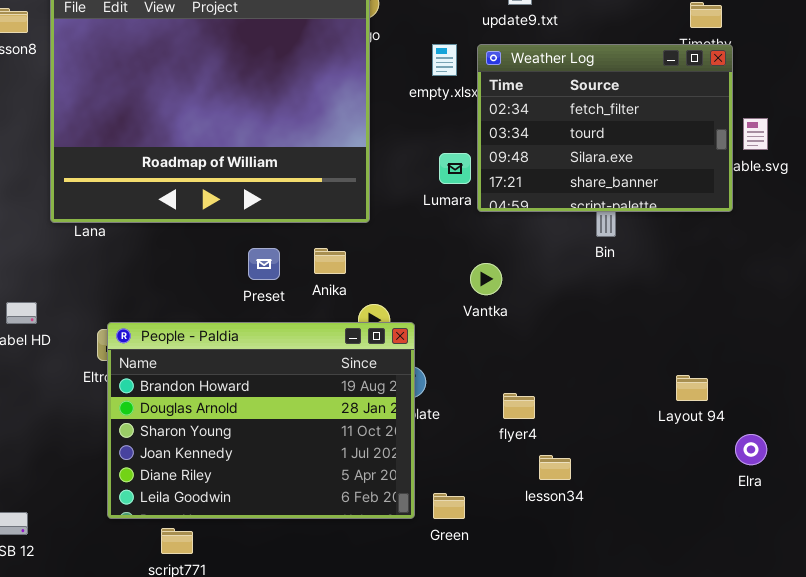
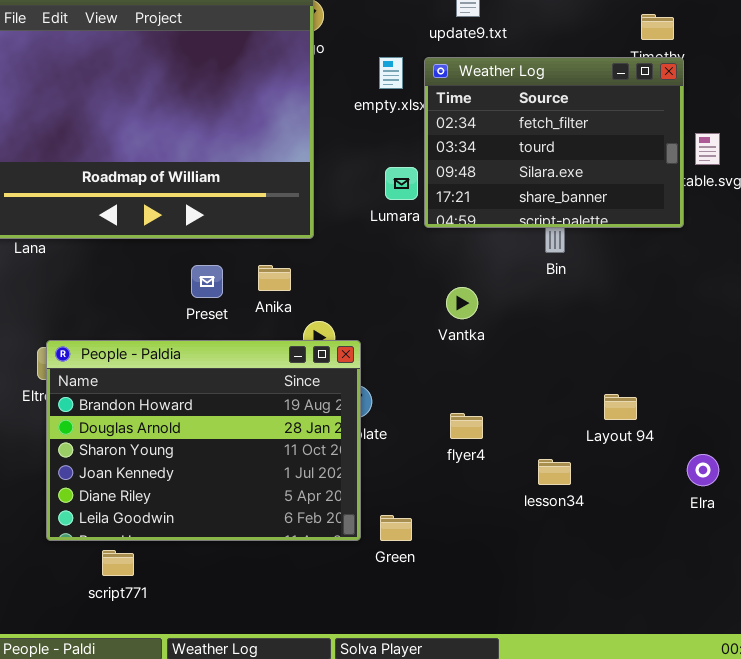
Vantka: [470,263,502,295] -> [446,287,478,319], moved
Layout 94: [676,375,708,401] -> [604,394,637,420], moved
lesson34: [539,455,571,480] -> [538,459,571,485], moved

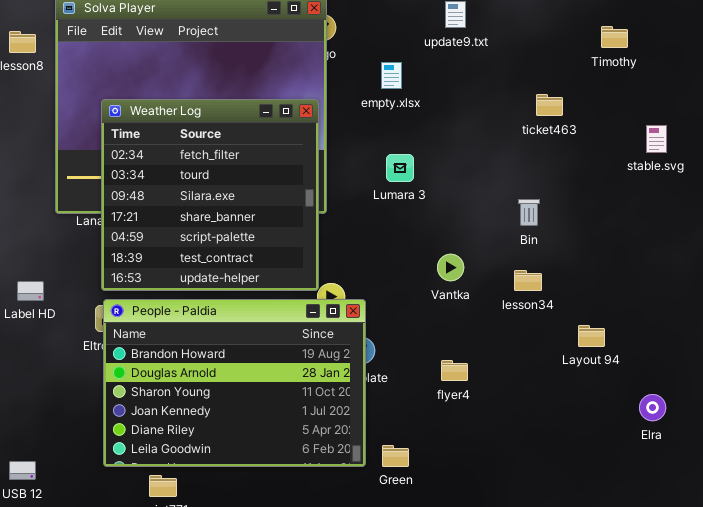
Weather Log: [424,57,684,228] -> [101,99,319,291], moved, resized
Layout 94: [604,394,637,420] -> [578,325,605,347], moved
lesson34: [538,459,571,485] -> [514,270,542,291], moved

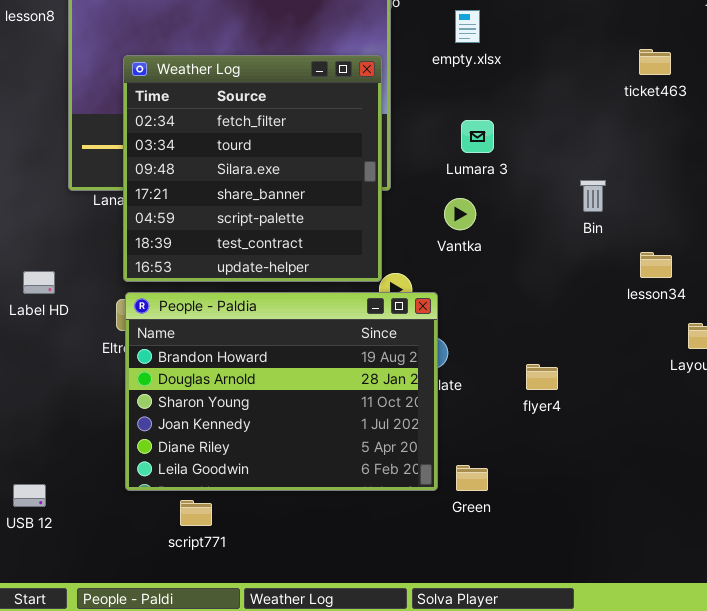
Bin: [518,199,540,226] -> [580,180,606,212], moved
Vantka: [437,254,464,281] -> [444,198,476,230], moved
lesson34: [514,270,542,291] -> [640,252,672,278], moved

